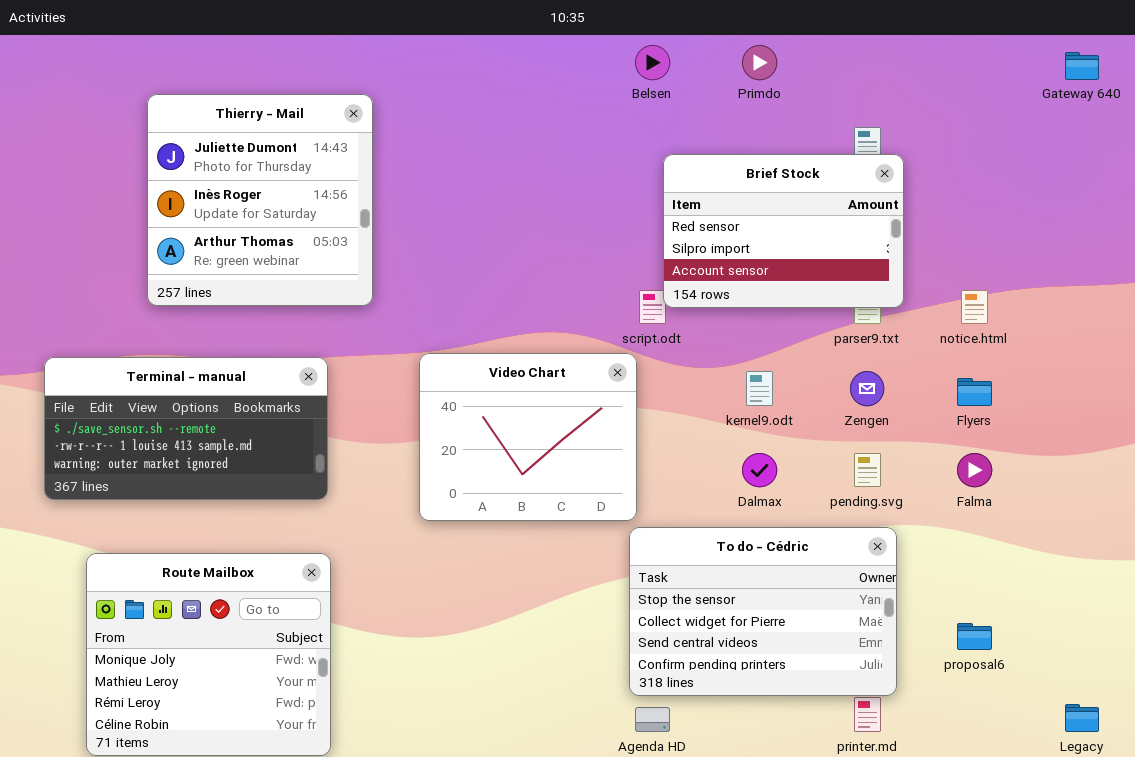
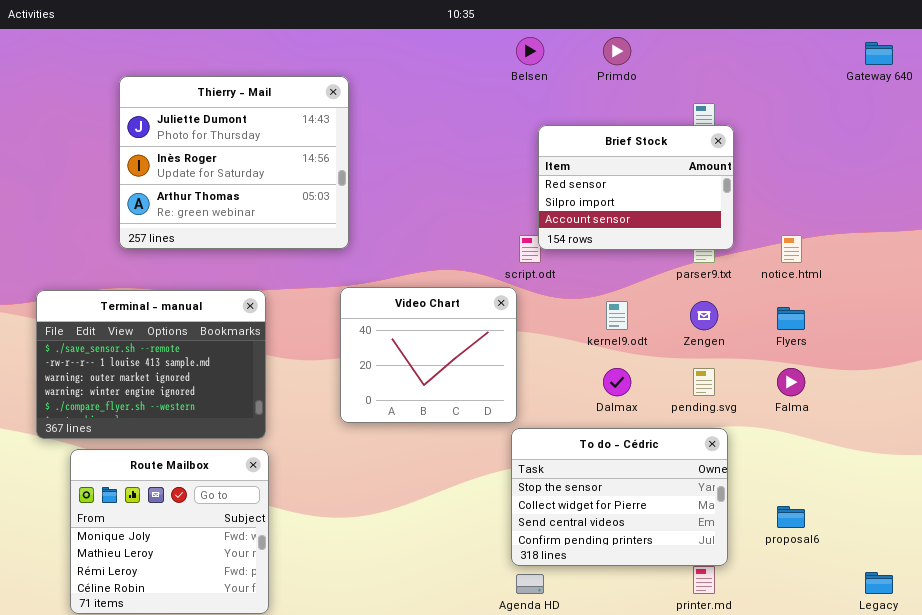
Thierry - Mail: [147,94,373,306] -> [119,76,349,249], resized
Terminal - manual: [44,357,328,500] -> [36,290,266,439], resized

